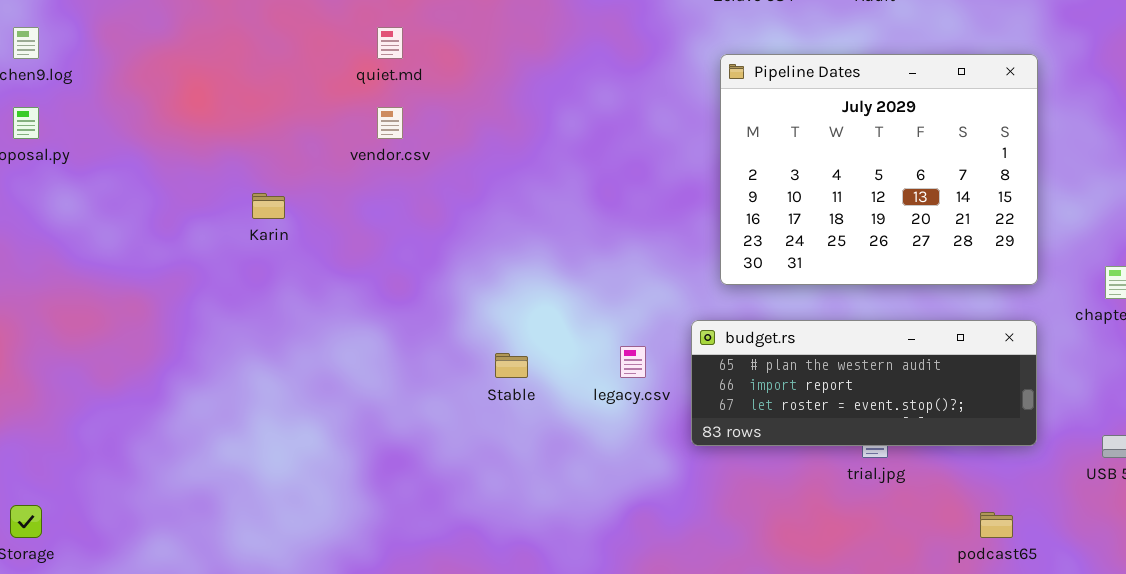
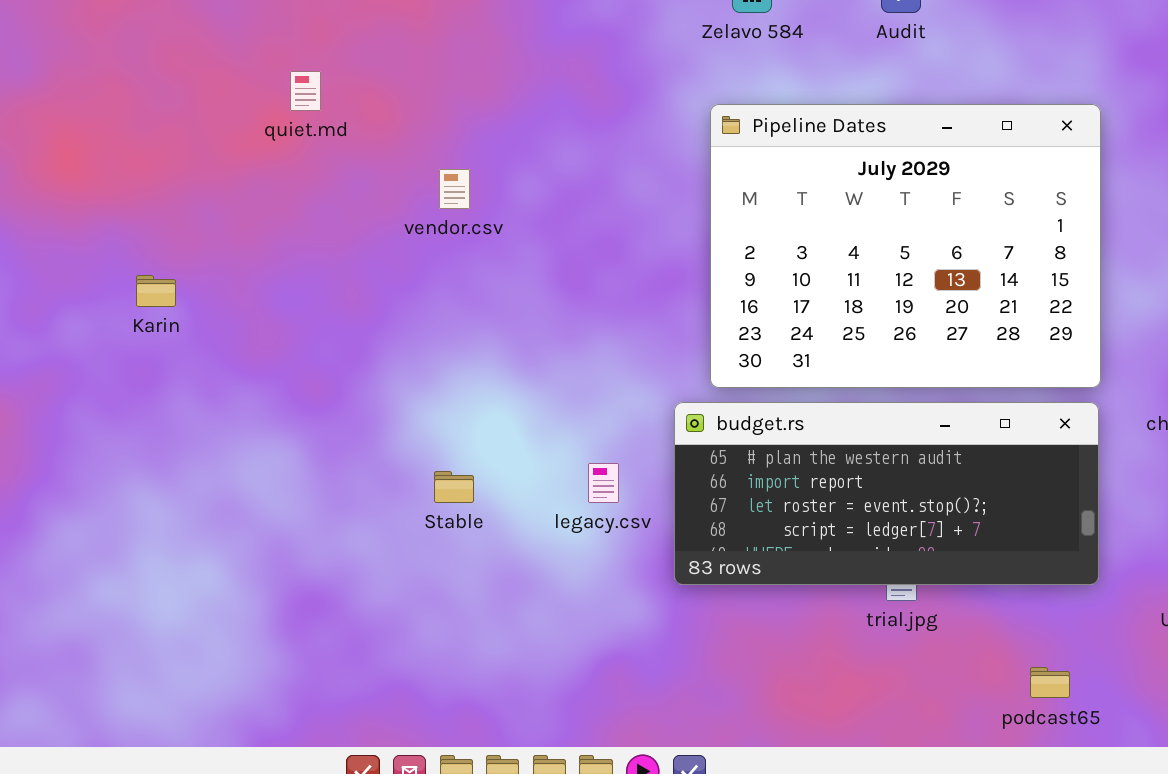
vendor.csv: [377,107,403,139] -> [439,169,470,209], moved
budget.rs: [691,320,1037,446] -> [674,402,1099,585], resized

